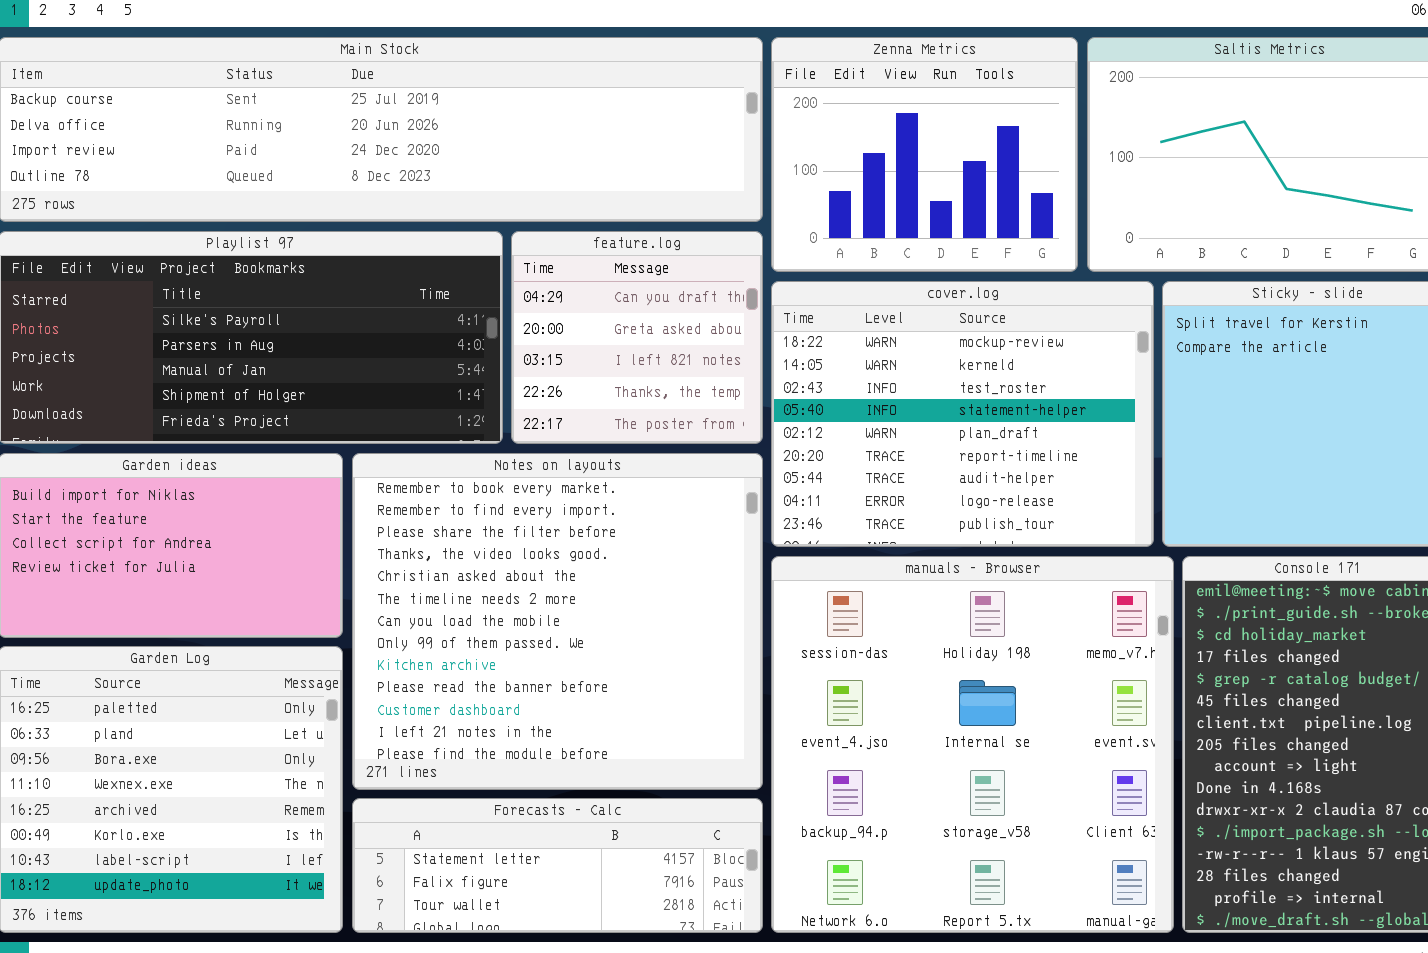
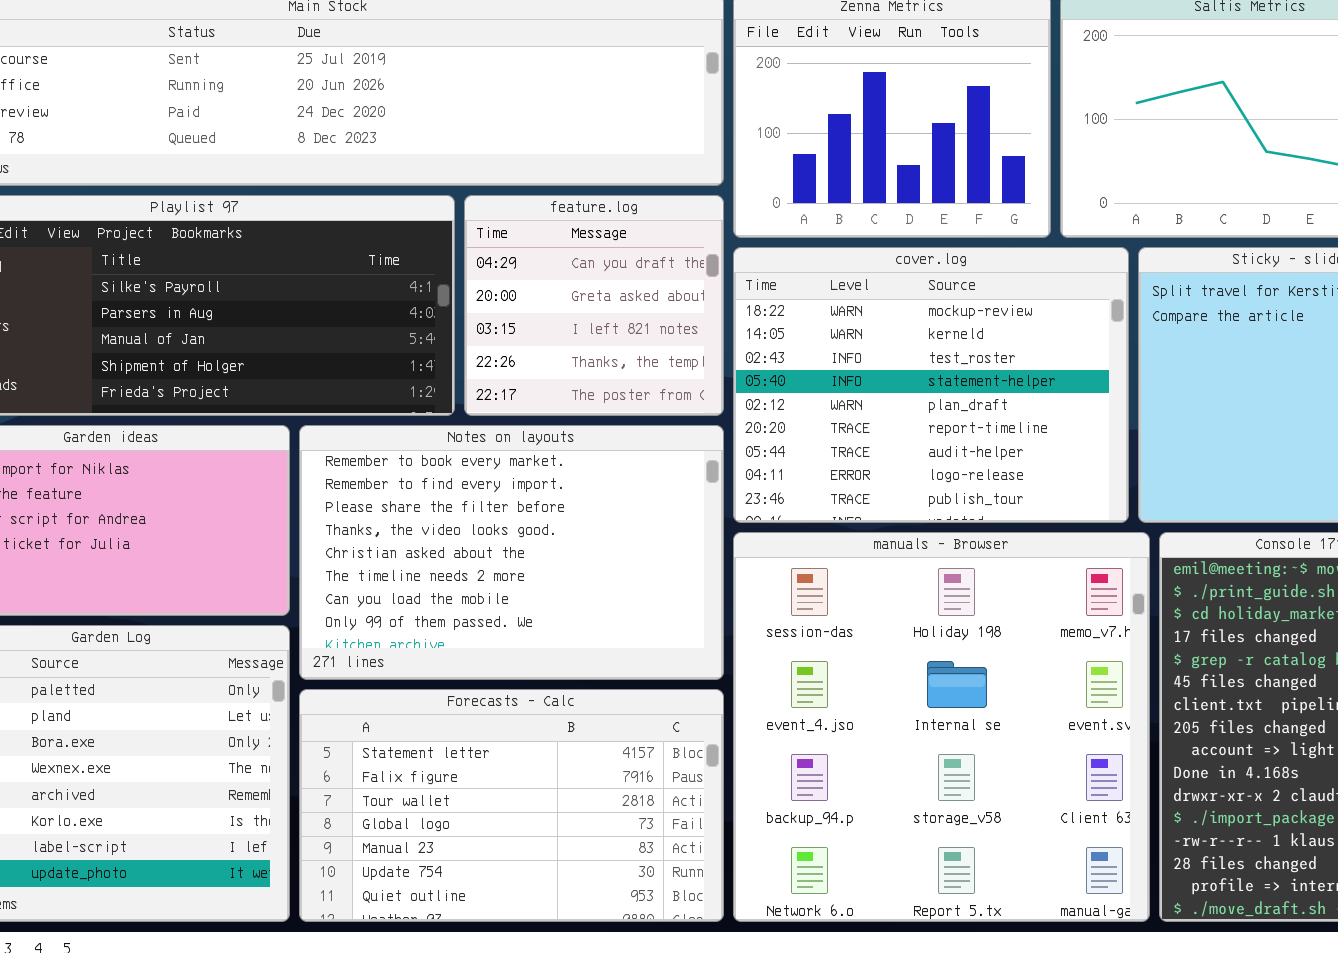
Notes on layouts: [352,453,763,790] -> [299,425,724,680], resized
Forecasts - Calc: [352,798,763,933] -> [299,689,724,922], resized

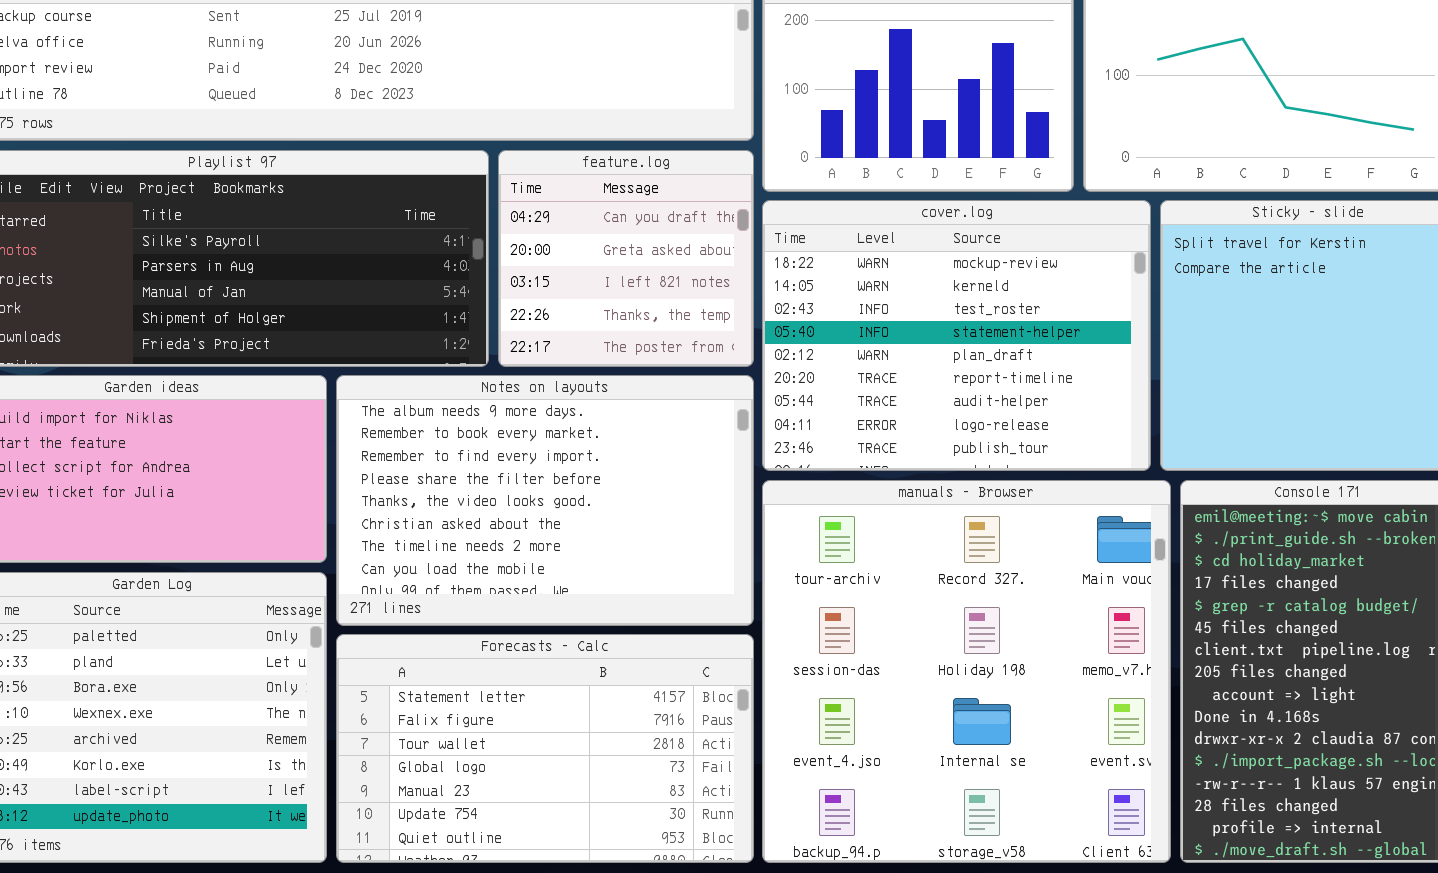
Notes on layouts: [299,425,724,680] -> [336,375,754,626], scrolled up 1 row
manuals - Browser: [733,532,1150,922] -> [762,480,1171,863], scrolled up 1 row

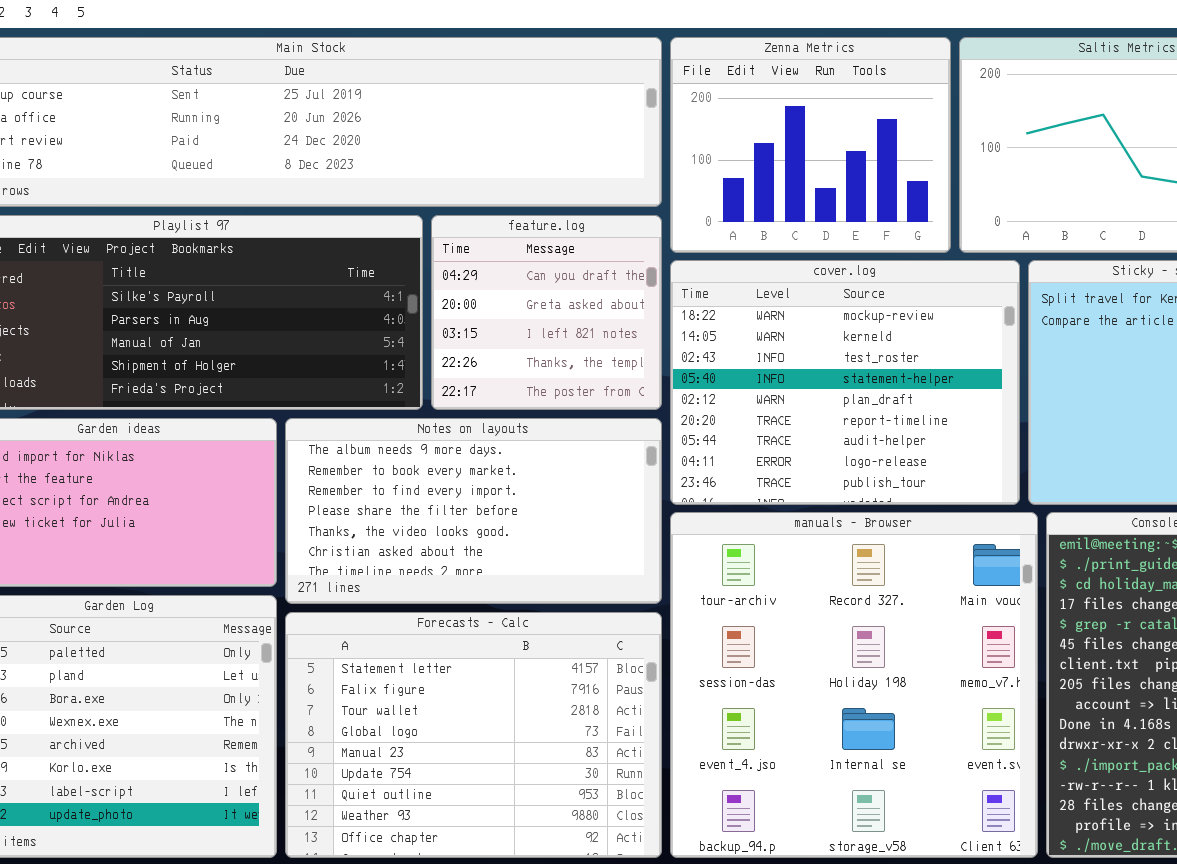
Notes on layouts: [336,375,754,626] -> [285,418,662,604], resized
Forecasts - Calc: [336,634,754,863] -> [285,612,662,858], resized

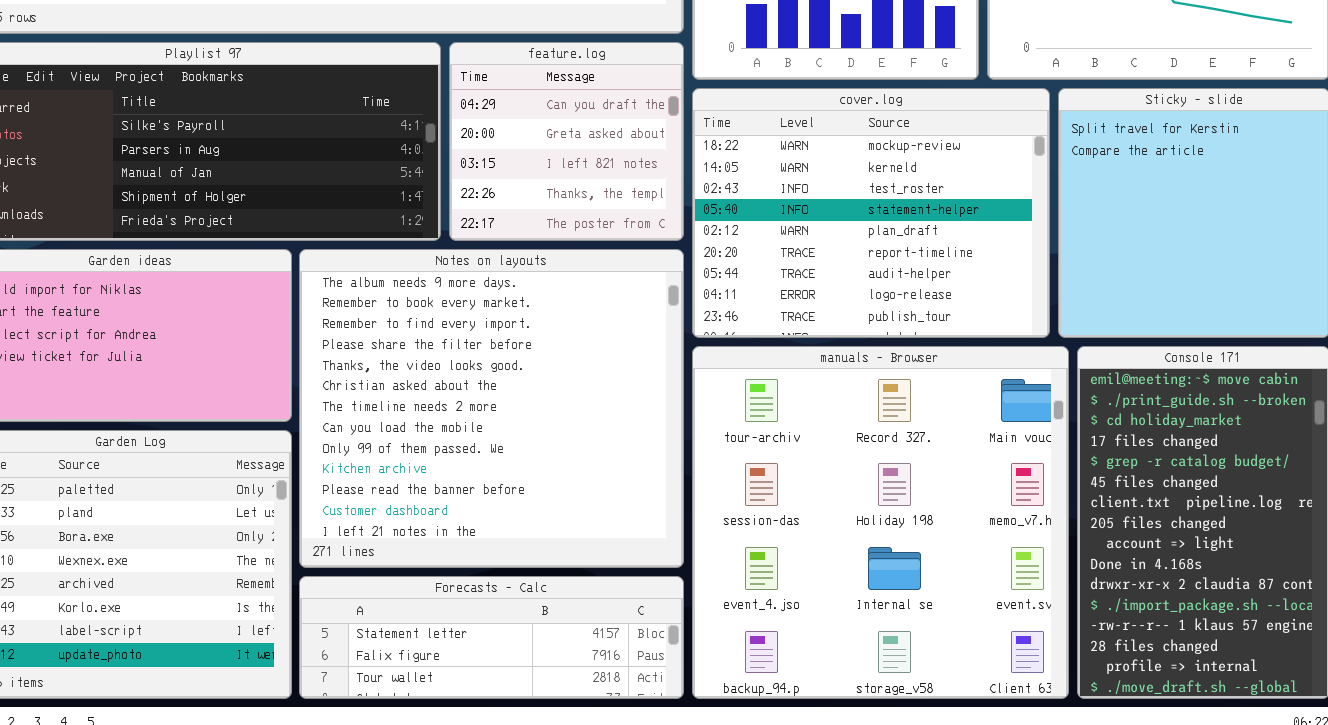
Notes on layouts: [285,418,662,604] -> [299,249,684,568], resized
Forecasts - Calc: [285,612,662,858] -> [299,576,684,699], resized

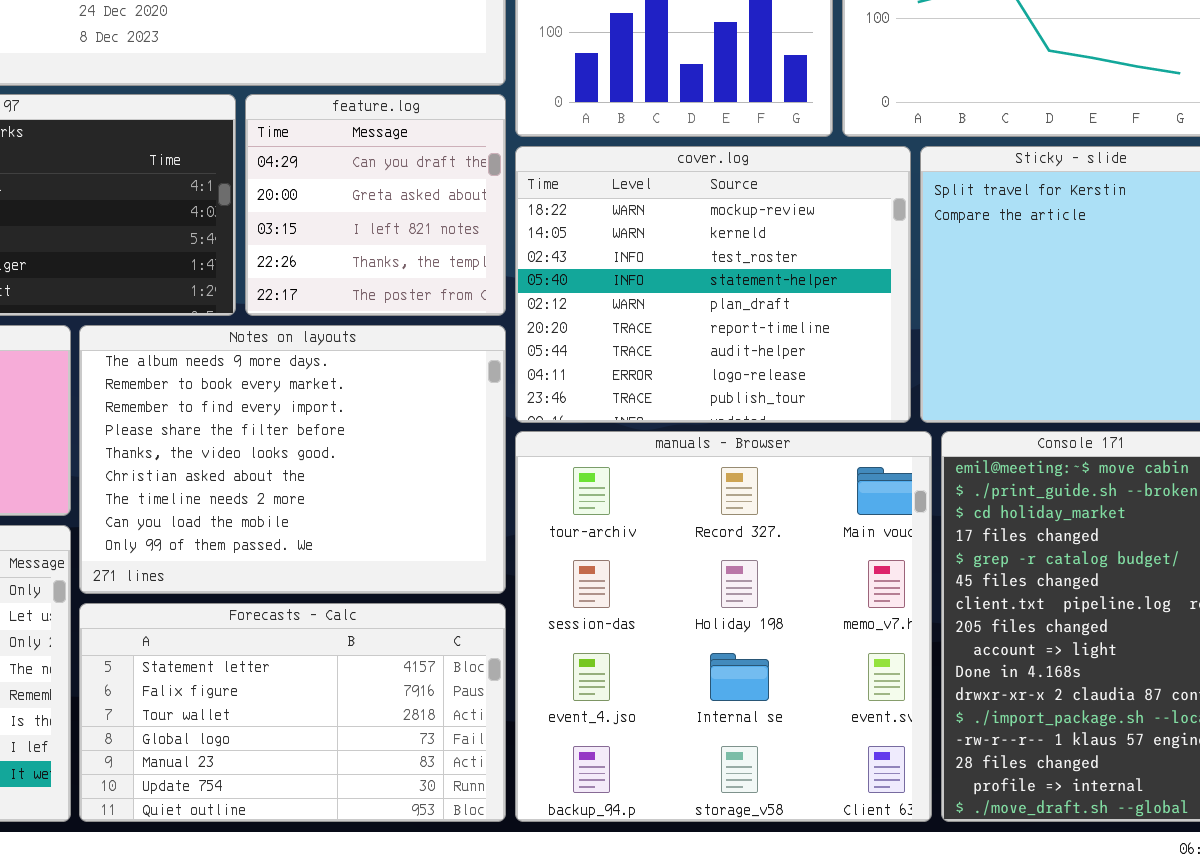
Notes on layouts: [299,249,684,568] -> [79,325,506,594], resized
Forecasts - Calc: [299,576,684,699] -> [79,603,506,822], resized

